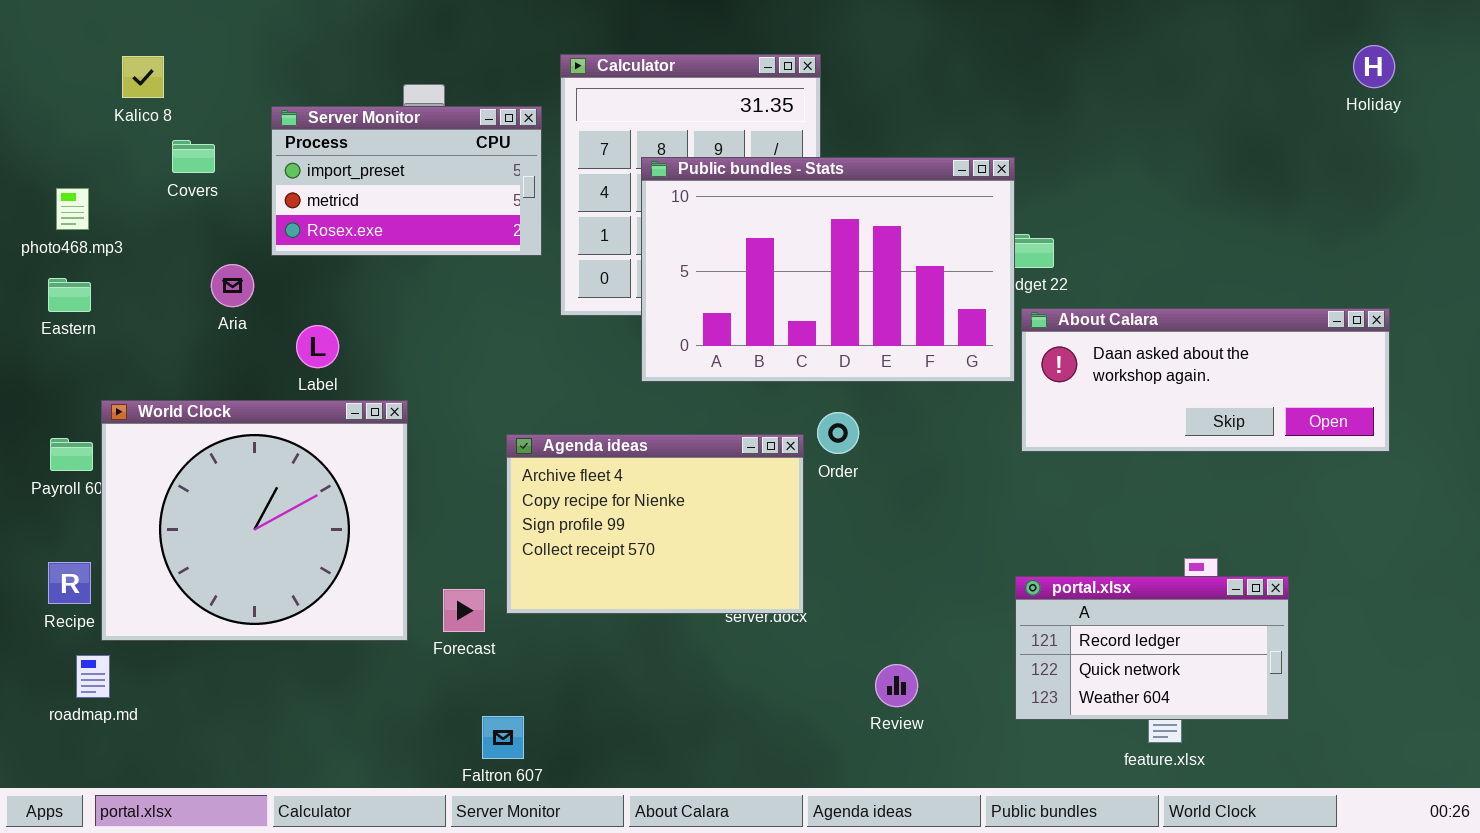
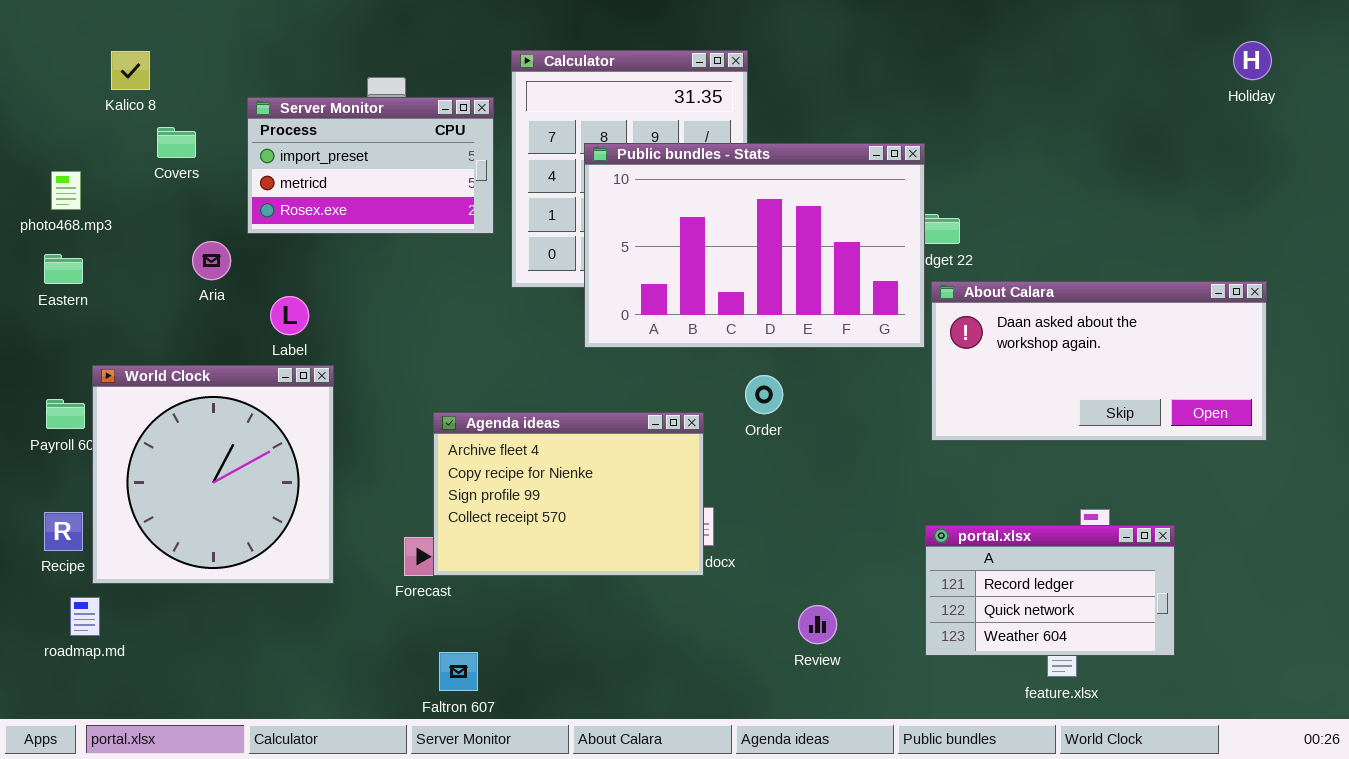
About Calara: [1021,308,1390,452] -> [931,281,1267,441], resized
World Clock: [101,400,408,641] -> [92,365,334,584], resized
Agenda ideas: [506,434,804,614] -> [433,412,704,576], moved

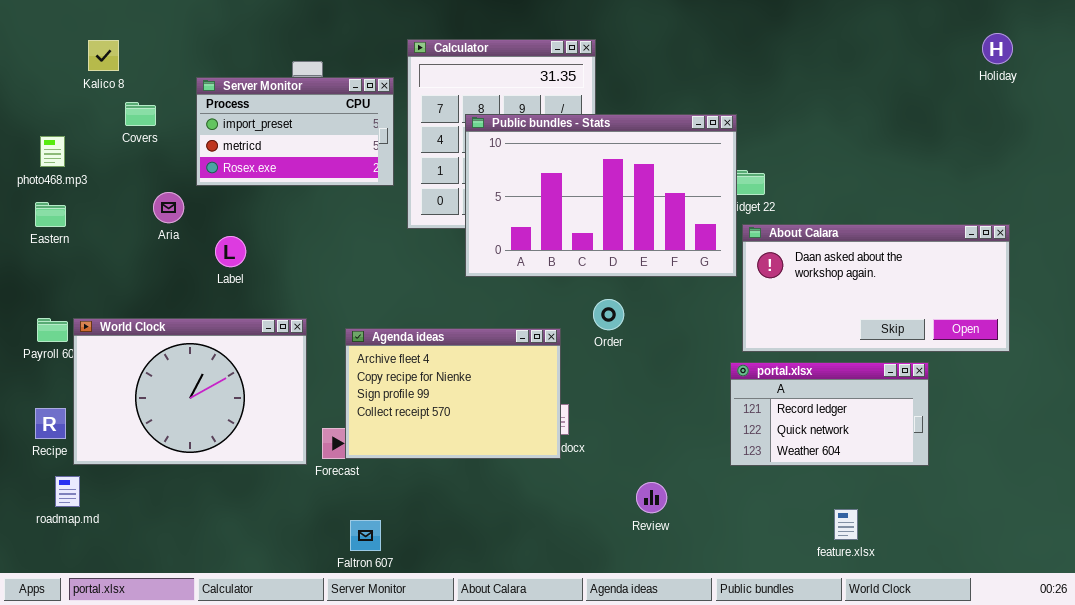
World Clock: [92,365,334,584] -> [73,318,307,465], resized
portal.xlsx: [925,525,1175,656] -> [730,362,929,466], moved

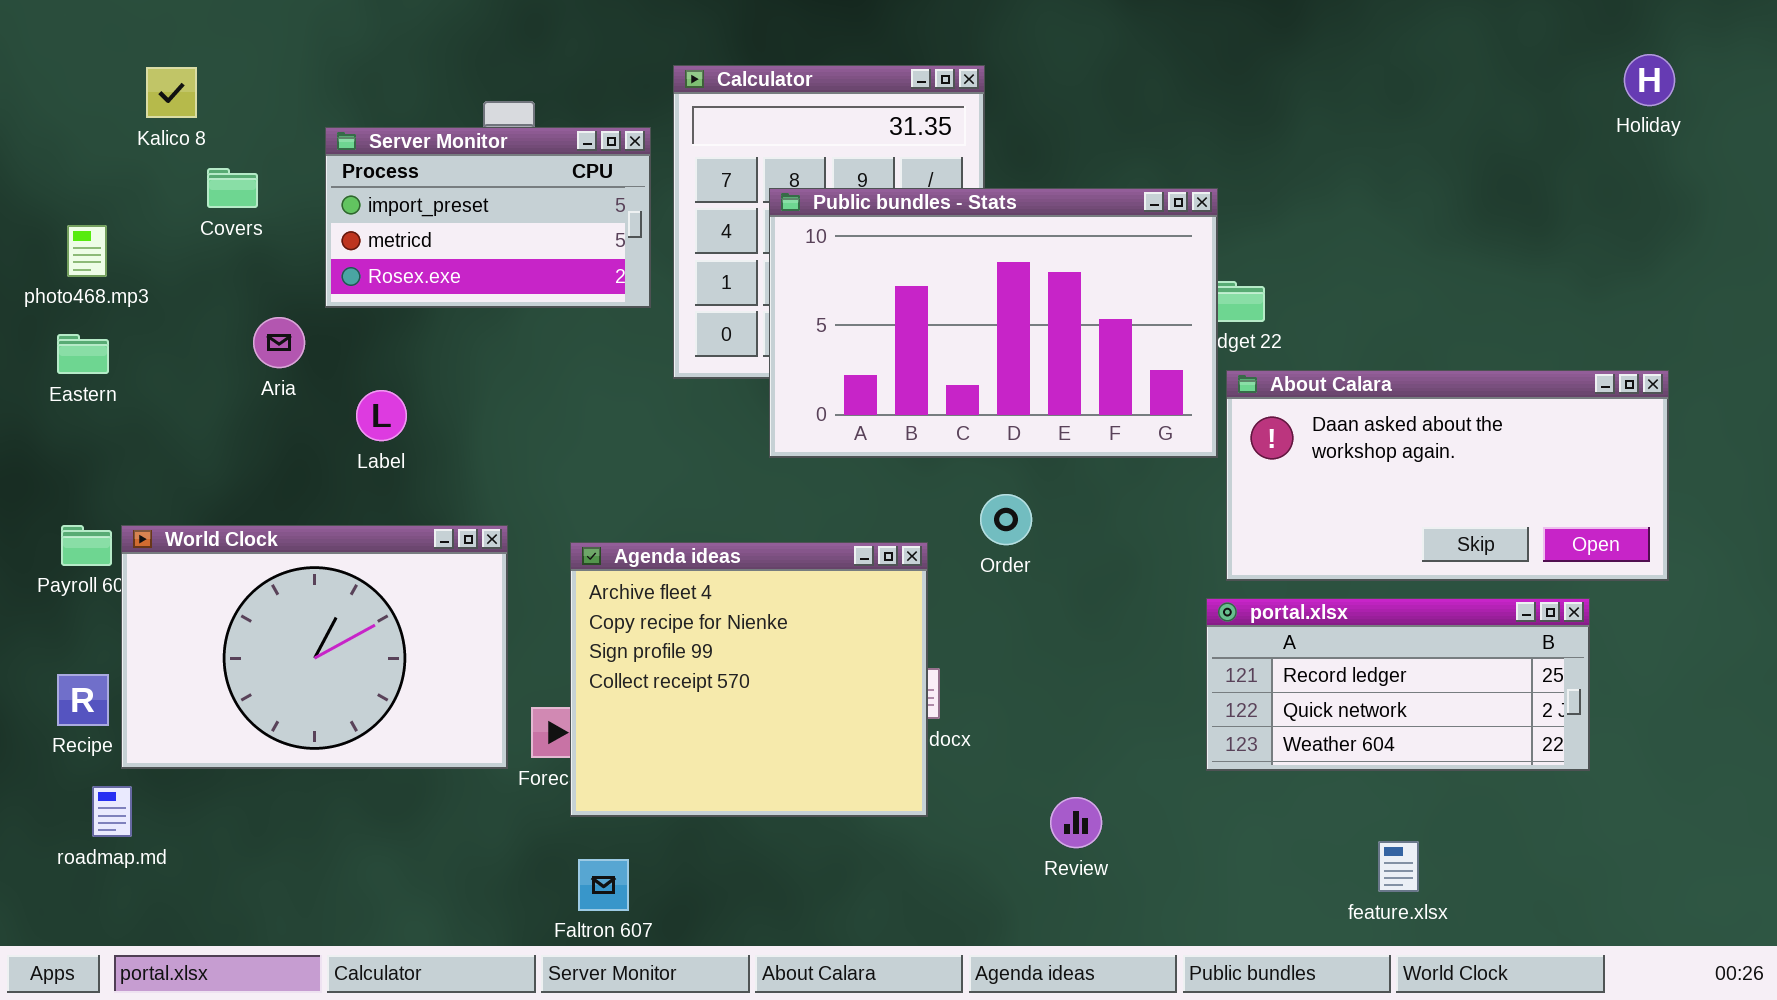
Agenda ideas: [345,328,561,459] -> [570,542,928,817], resized
portal.xlsx: [730,362,929,466] -> [1206,598,1590,771], resized

